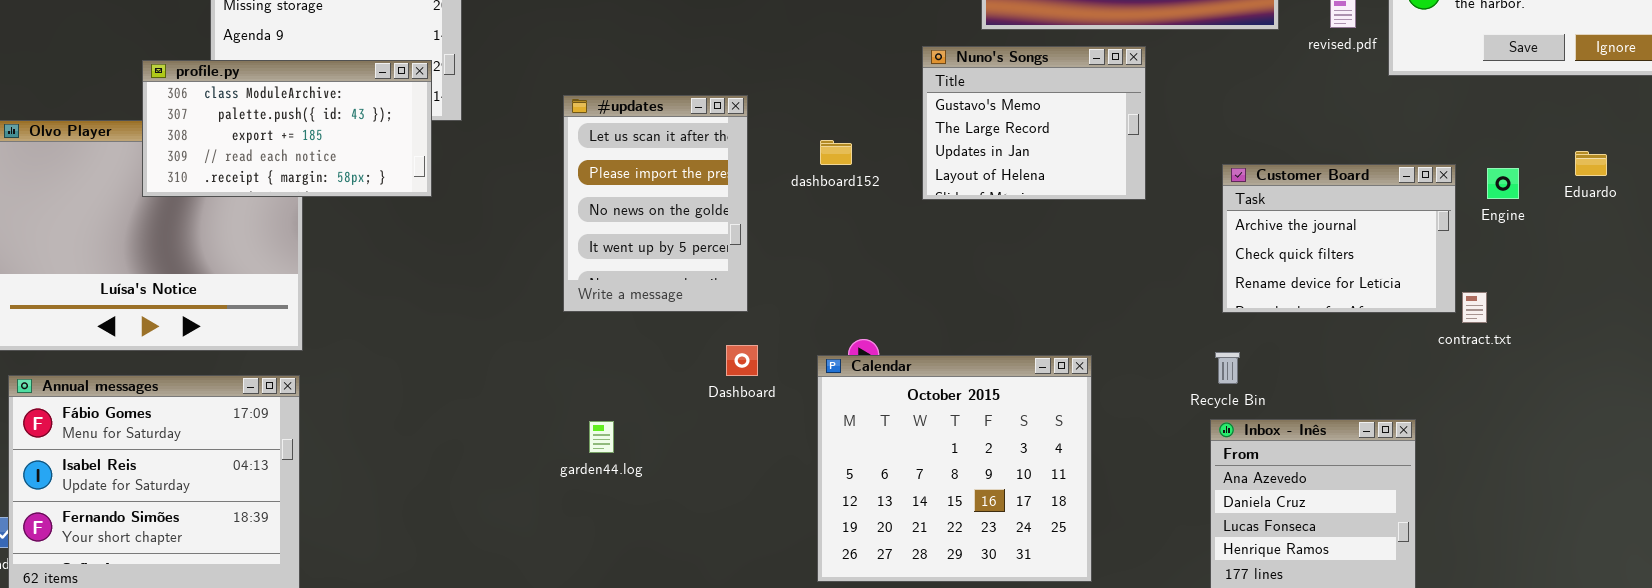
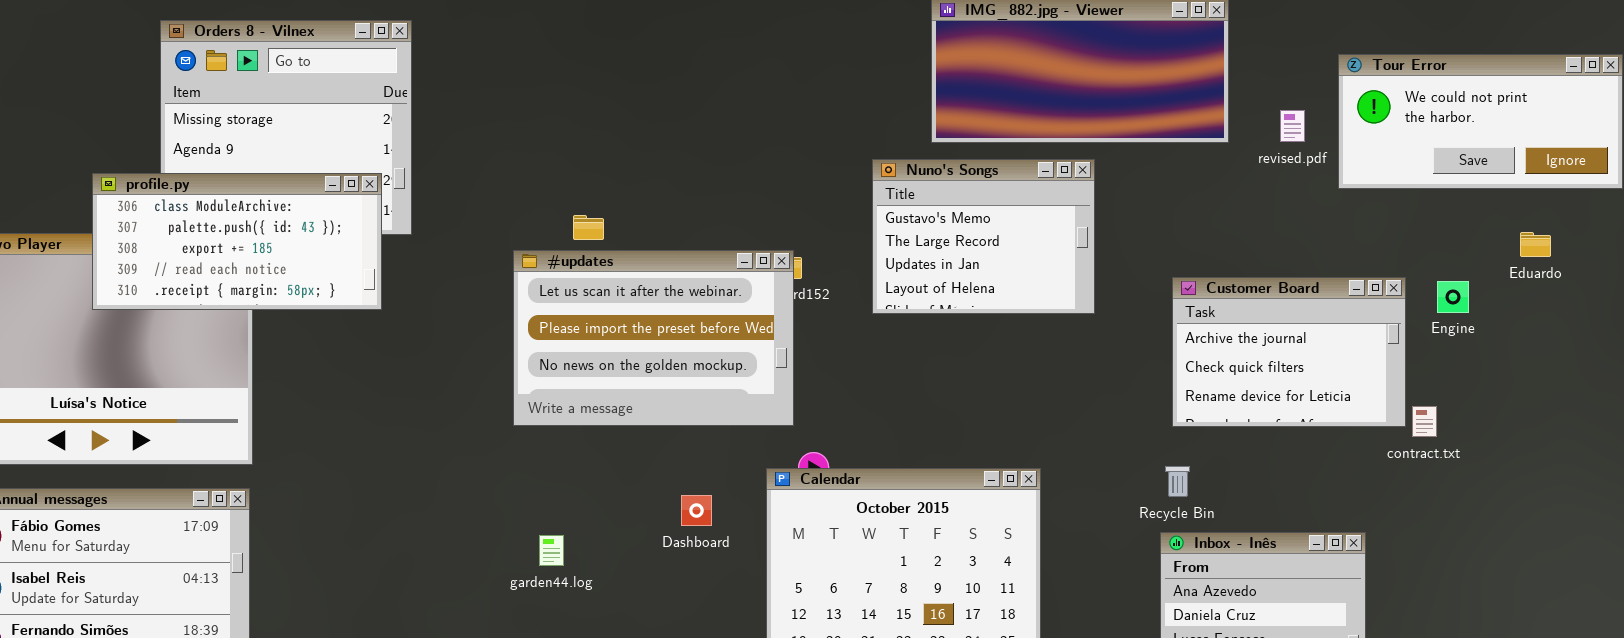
#updates: [563,95,748,312] -> [513,250,794,426], resized
Eduardo: [1575,151,1607,176] -> [1520,232,1551,257], moved
Dashboard: [726,345,758,376] -> [681,495,712,526], moved

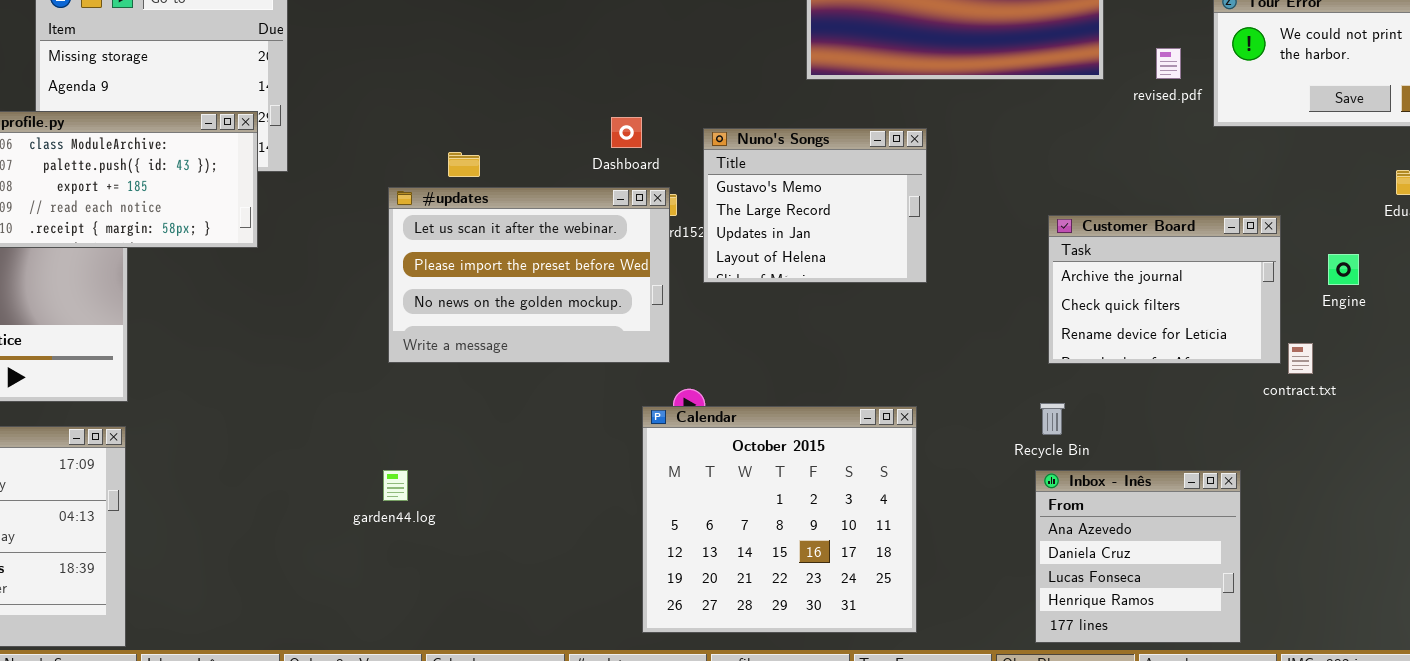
Nuno's Songs: [872,159,1095,314] -> [703,128,927,283], moved
Engine: [1437,281,1469,313] -> [1328,254,1359,285], moved
Dashboard: [681,495,712,526] -> [611,117,642,148], moved
garden44.log: [539,535,564,566] -> [383,470,408,501], moved

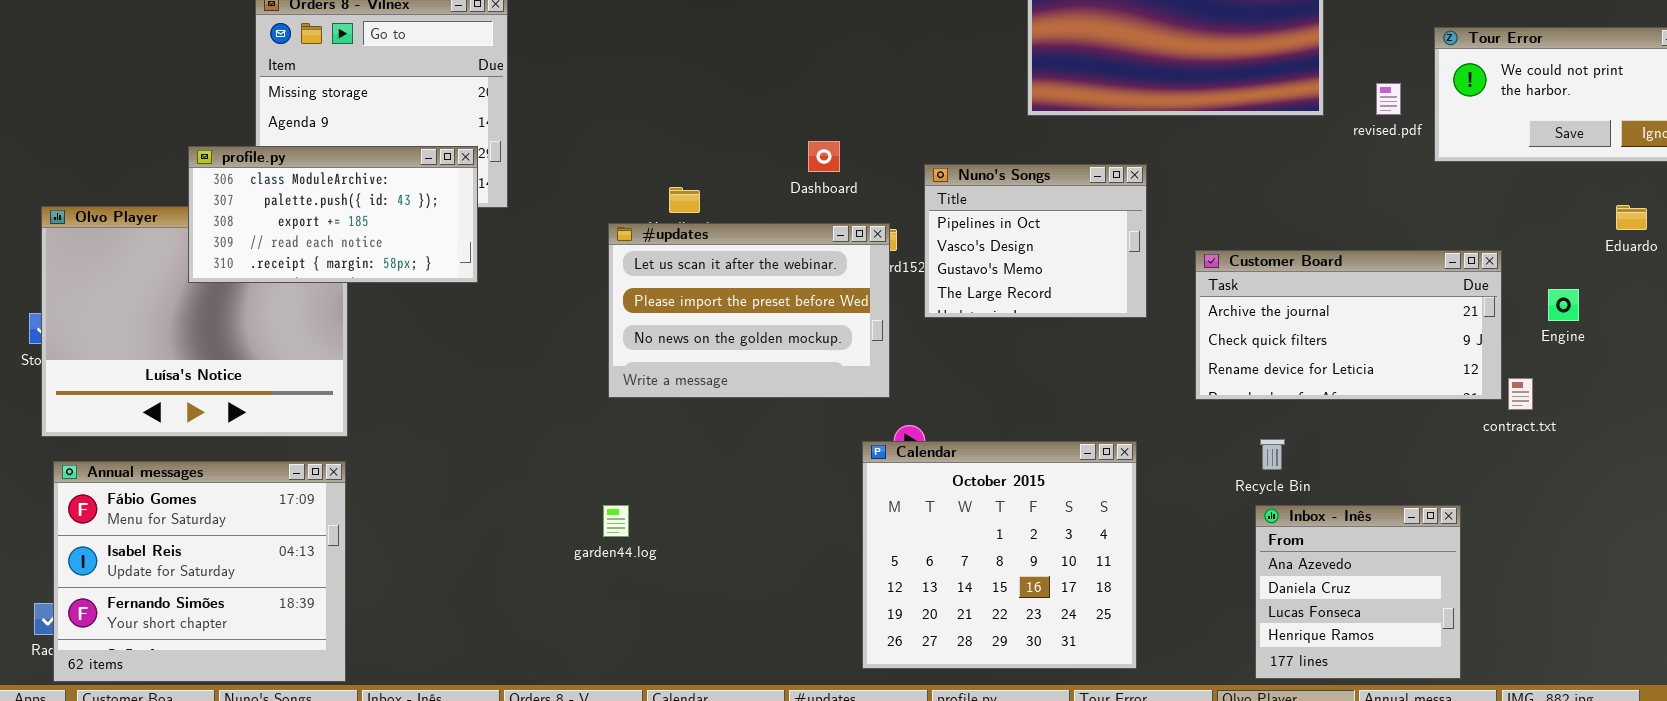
Dashboard: [611,117,642,148] -> [808,141,840,172], moved
Nuno's Songs: [703,128,927,283] -> [924,164,1147,318], scrolled up 2 rows
Customer Board: [1048,215,1281,364] -> [1195,250,1502,400], resized

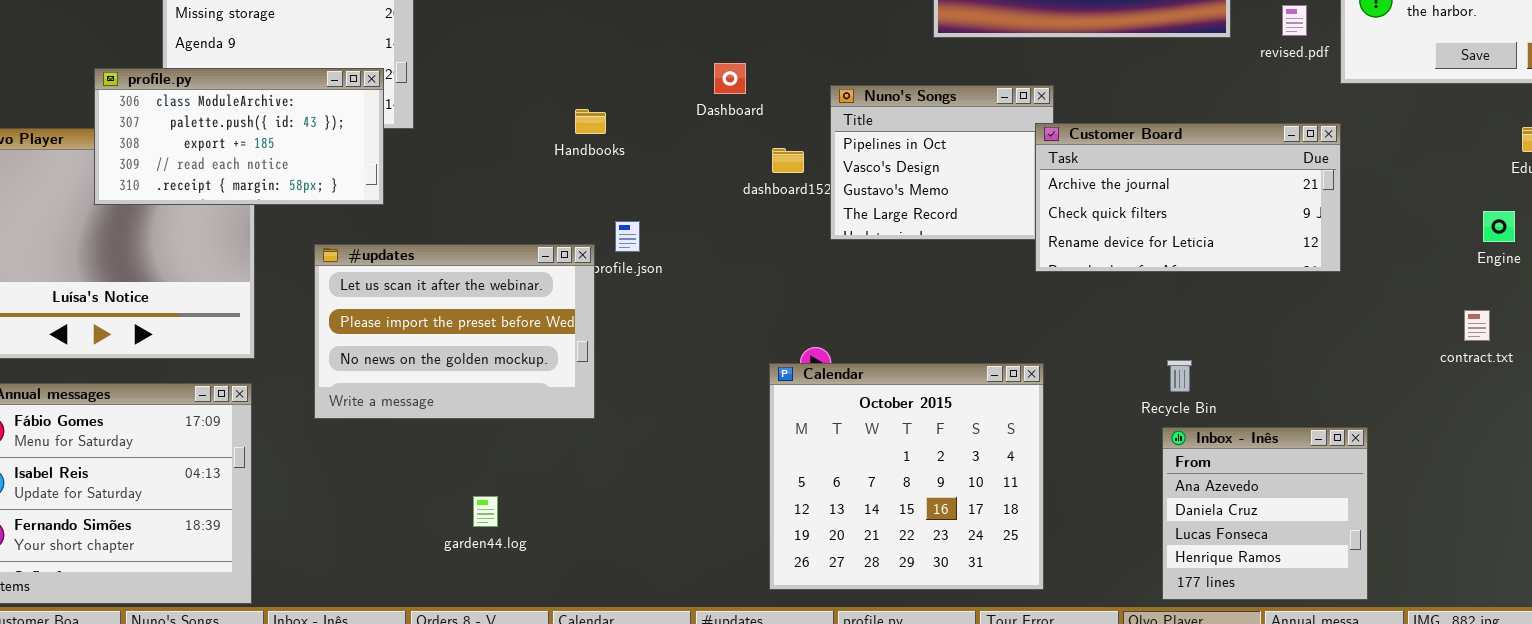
#updates: [608,223,890,398] -> [314,244,595,419], moved
Customer Board: [1195,250,1502,400] -> [1035,123,1341,272], moved
Engine: [1548,289,1579,321] -> [1483,211,1515,242], moved
contract.txt: [1508,378,1533,410] -> [1464,310,1490,341], moved
garden44.log: [603,505,629,537] -> [473,496,498,527], moved

